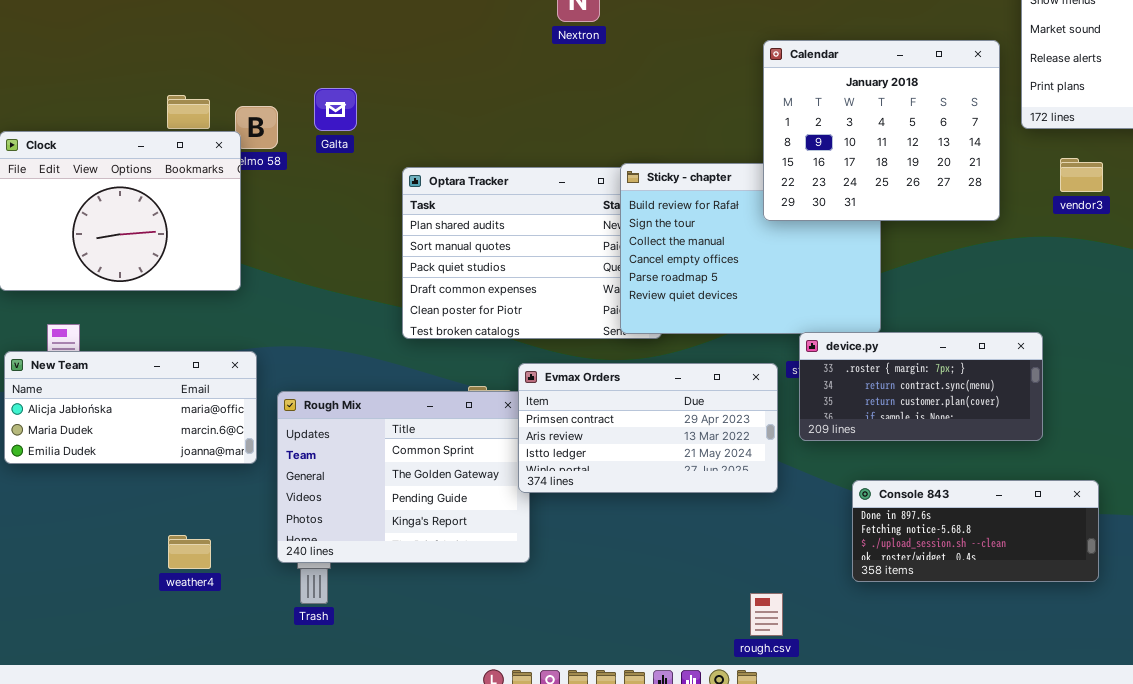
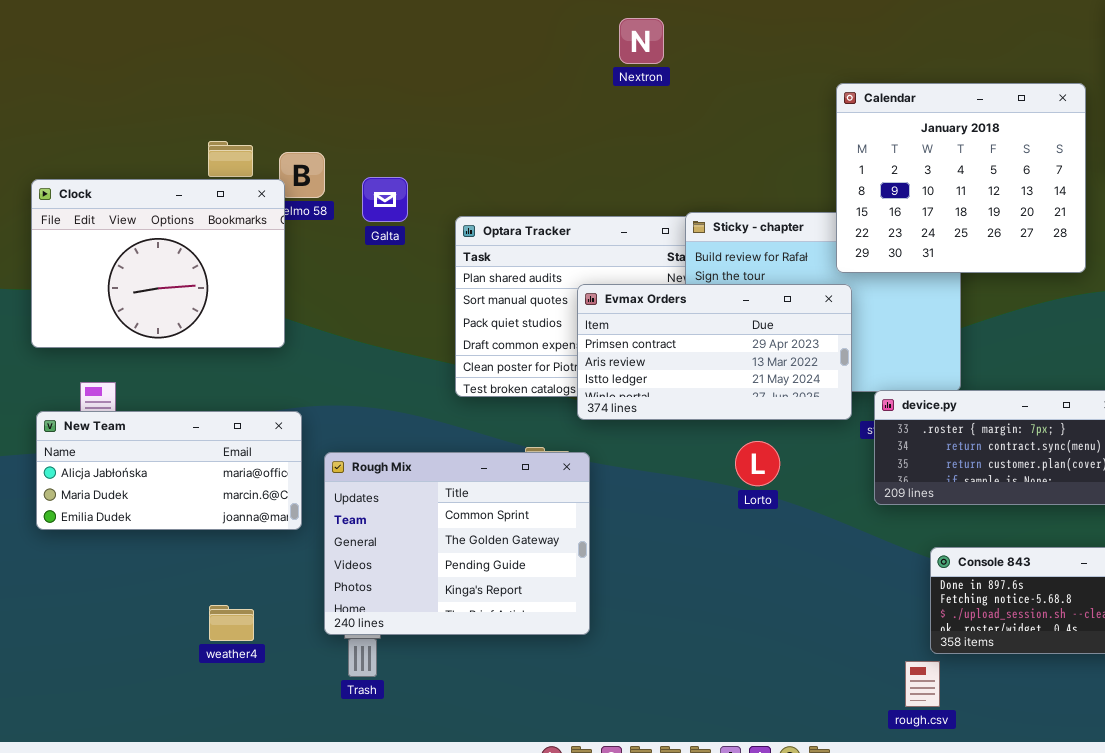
Galta: [314,88,357,131] -> [362,177,408,222], moved
Evmax Orders: [518,363,778,493] -> [577,284,852,420], moved
rough.csv: [750,593,783,636] -> [905,661,940,707], moved

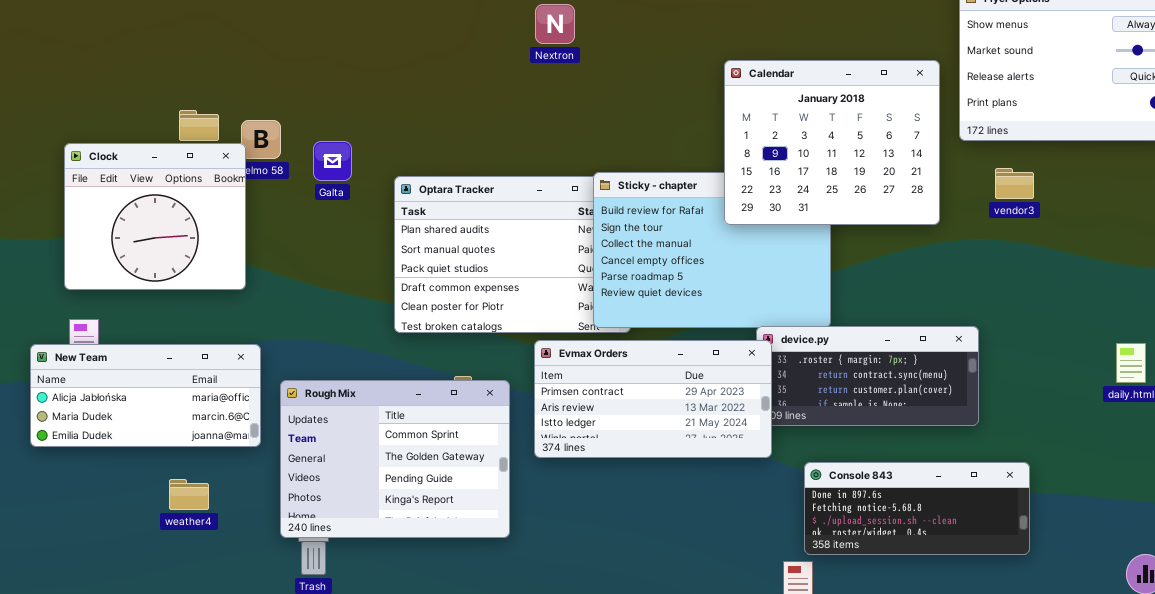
Clock: [31,179,285,348] -> [64,143,246,290], resized
Evmax Orders: [577,284,852,420] -> [534,340,772,458], moved
weather4: [209,605,254,641] -> [169,479,209,510], moved

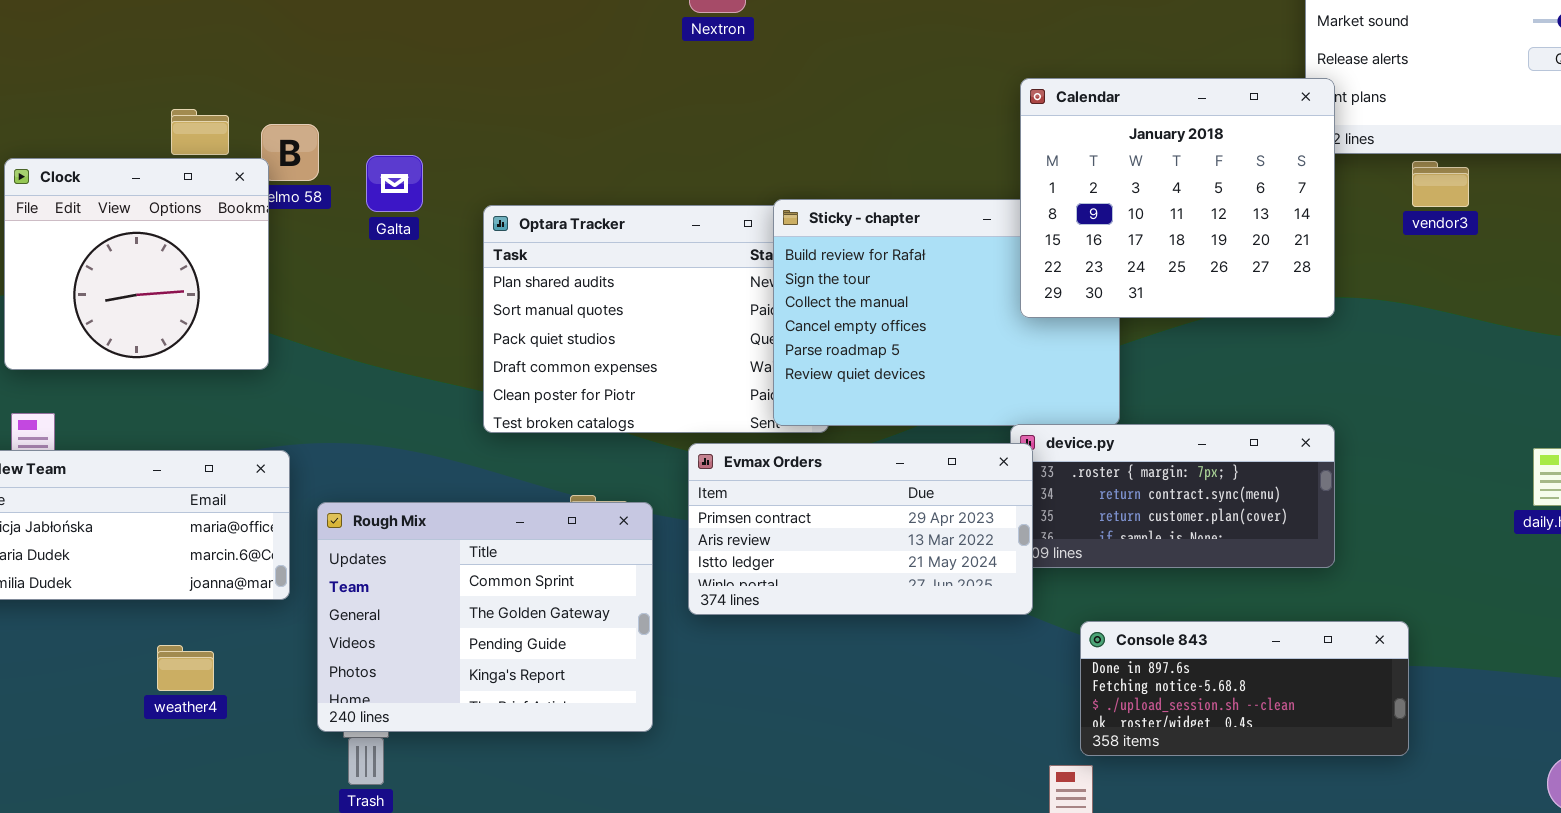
Calendar: [724,60,940,225] -> [1020,78,1335,318], moved
vendor3: [995,168,1034,199] -> [1412,161,1469,207], moved

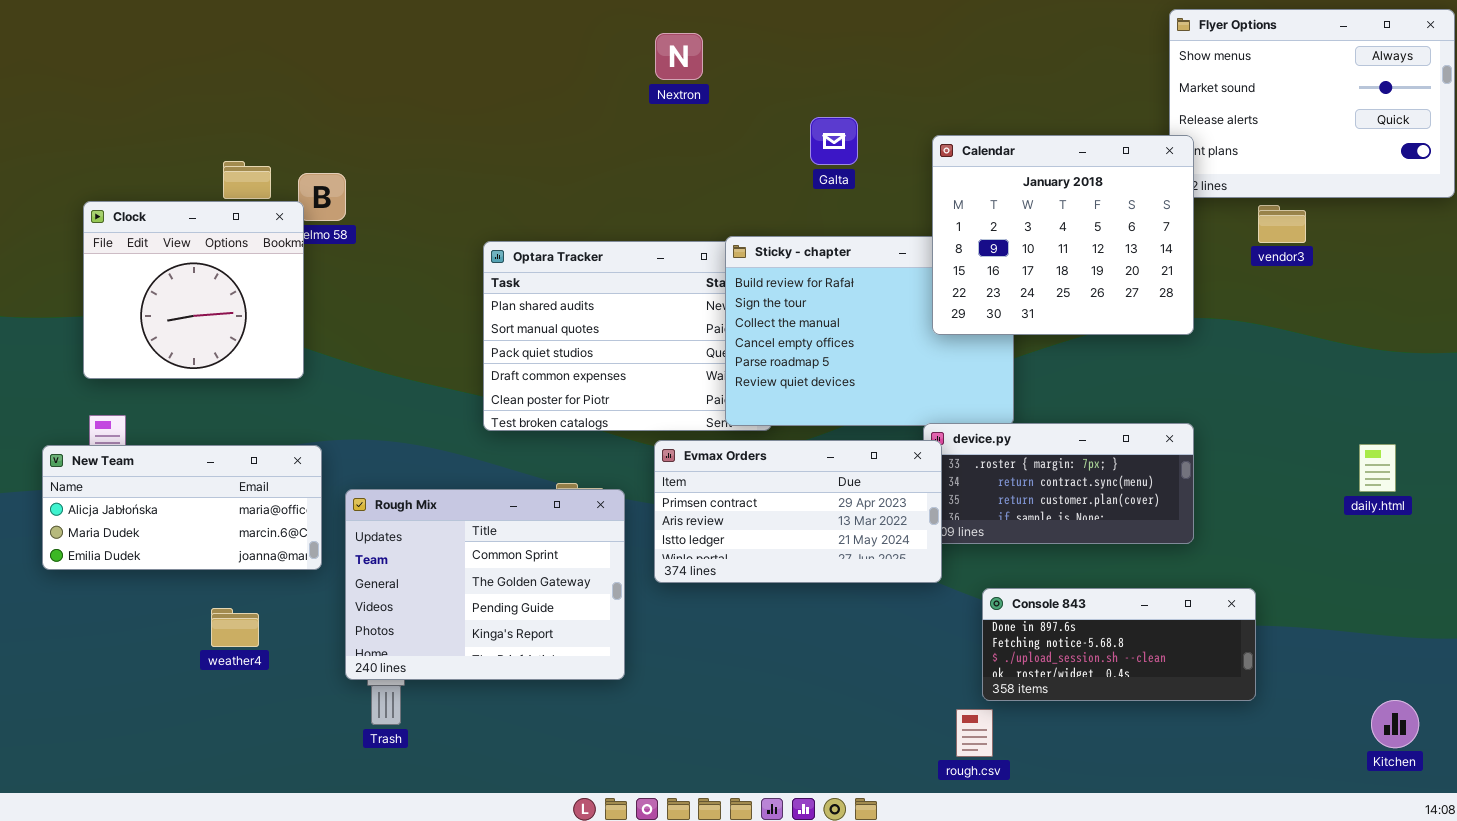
Galta: [366,155,423,212] -> [810,117,858,165], moved

